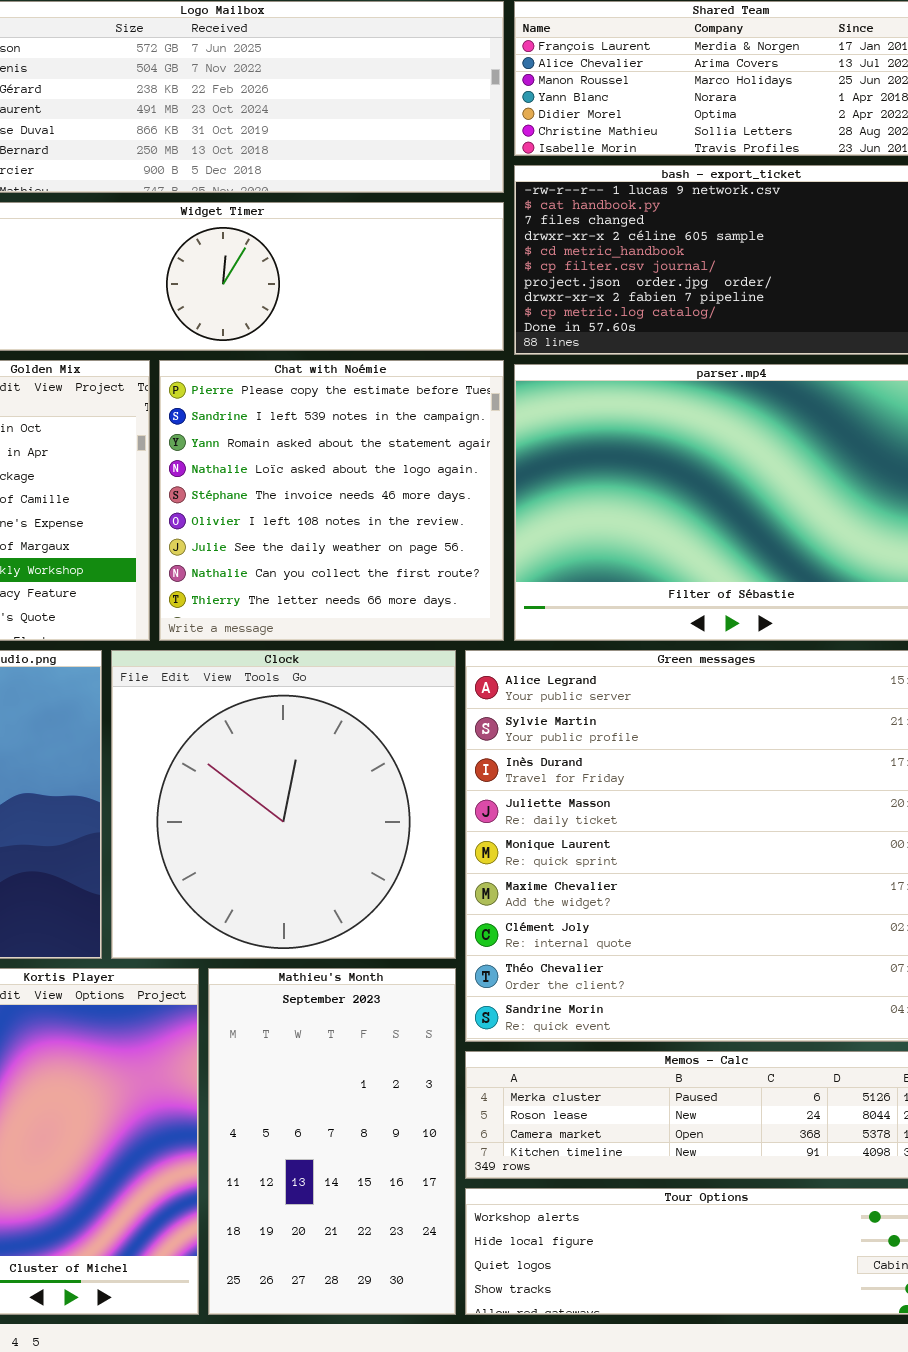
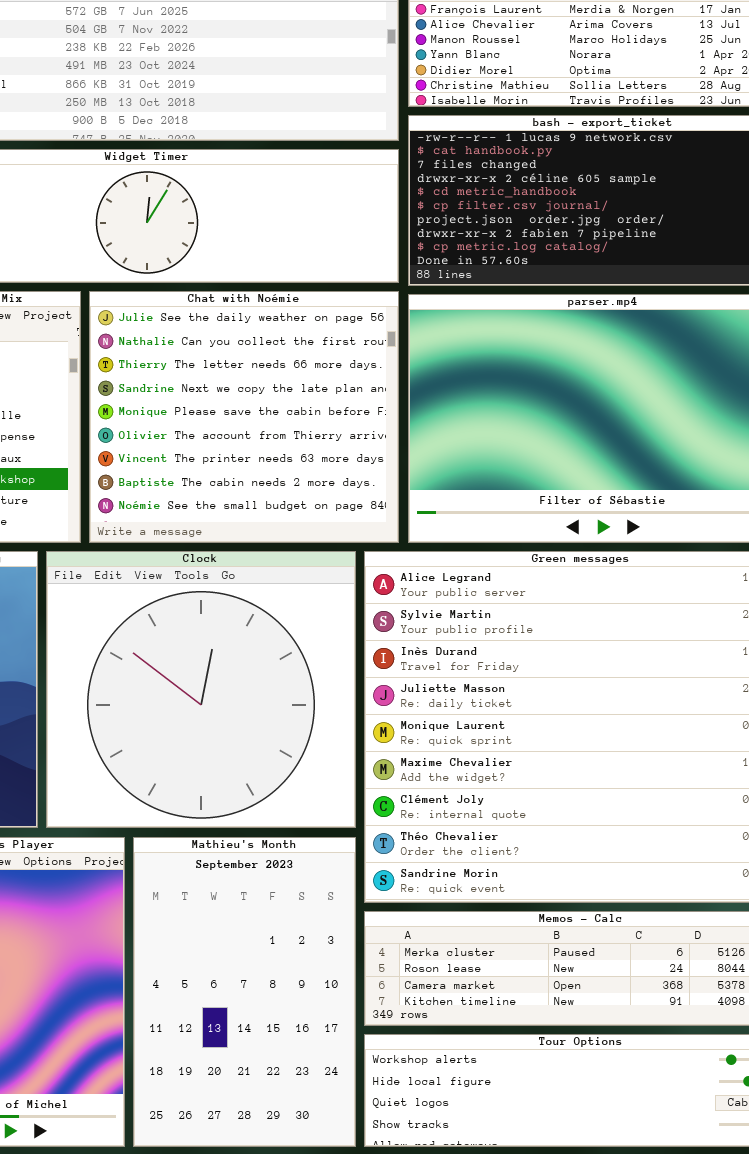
Chat with Noémie: [159,360,504,641] -> [89,291,399,543], scrolled down 6 rows

